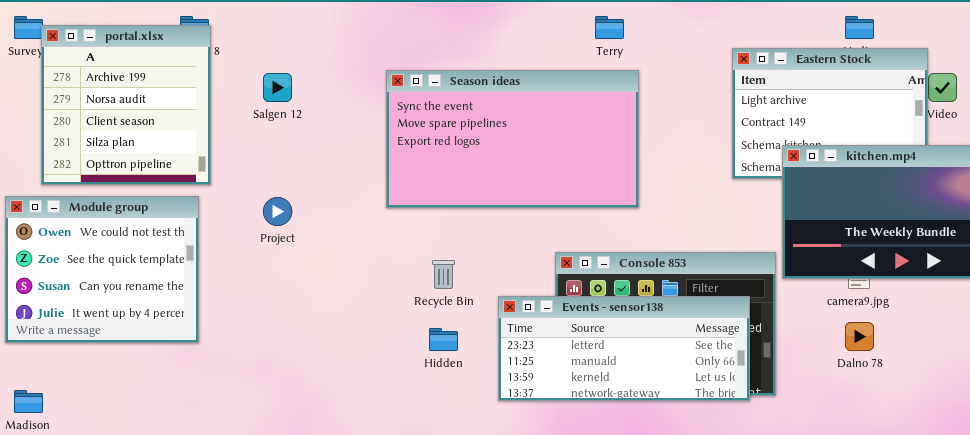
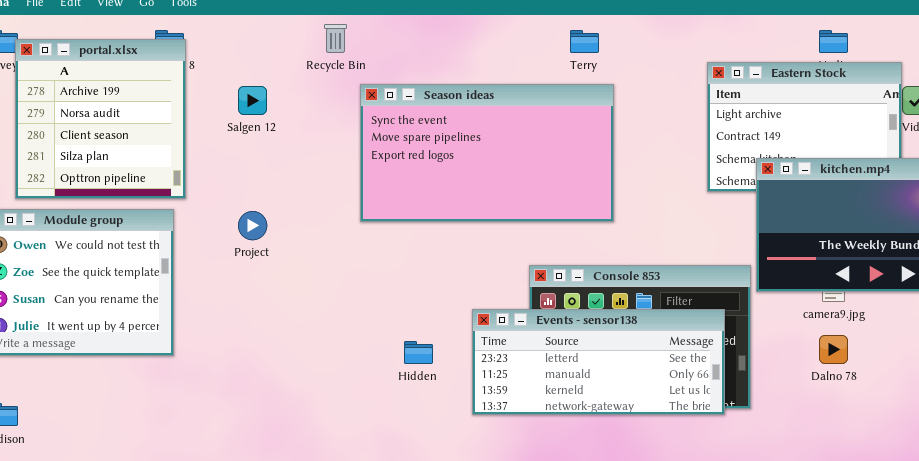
Recycle Bin: [432,260,455,289] -> [324,24,347,53], moved

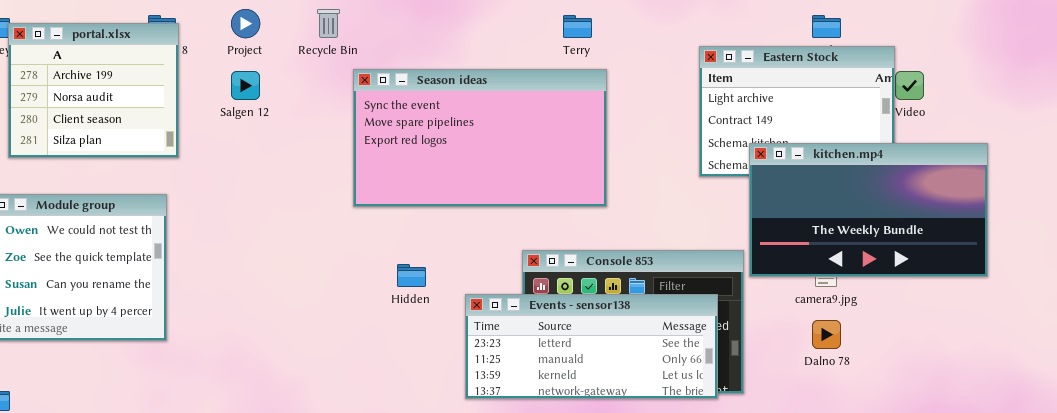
portal.xlsx: [15,39,186,199] -> [8,23,179,158], resized
Project: [238,211,267,240] -> [231,9,260,38], moved
Hidden: [404,341,433,364] -> [397,264,426,287], moved

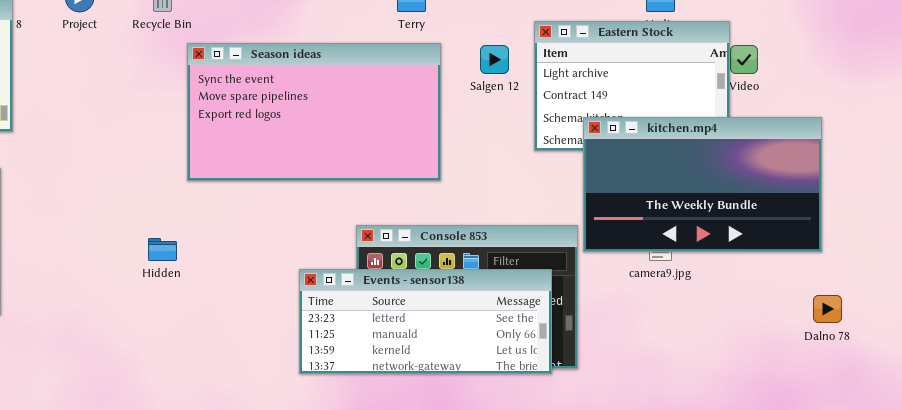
Salgen 12: [231,71,260,100] -> [480,45,509,74], moved
Hidden: [397,264,426,287] -> [148,238,177,261], moved
Dalno 78: [812,320,841,349] -> [813,295,842,323], moved

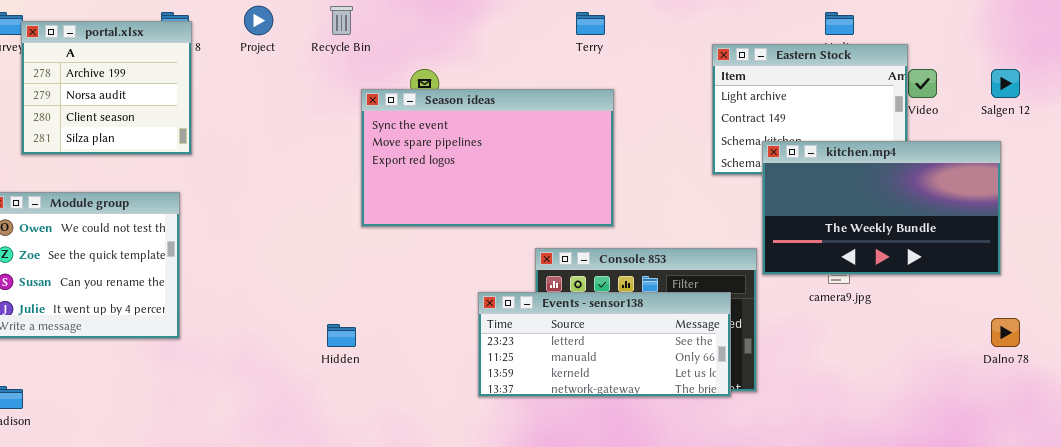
Season ideas: [187,43,441,181] -> [361,89,614,227], moved
Salgen 12: [480,45,509,74] -> [991,69,1020,98], moved
Hidden: [148,238,177,261] -> [327,324,356,347], moved

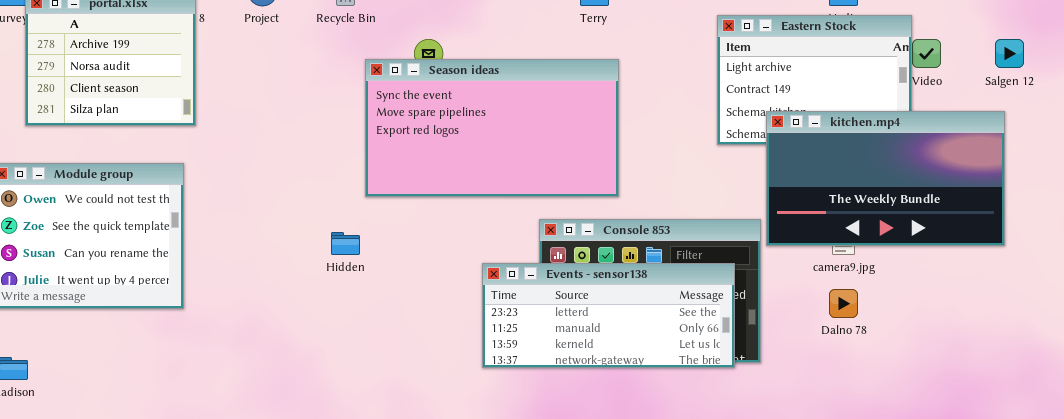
Dalno 78: [991,318,1020,347] -> [829,289,858,318], moved
Hidden: [327,324,356,347] -> [331,232,360,255], moved

